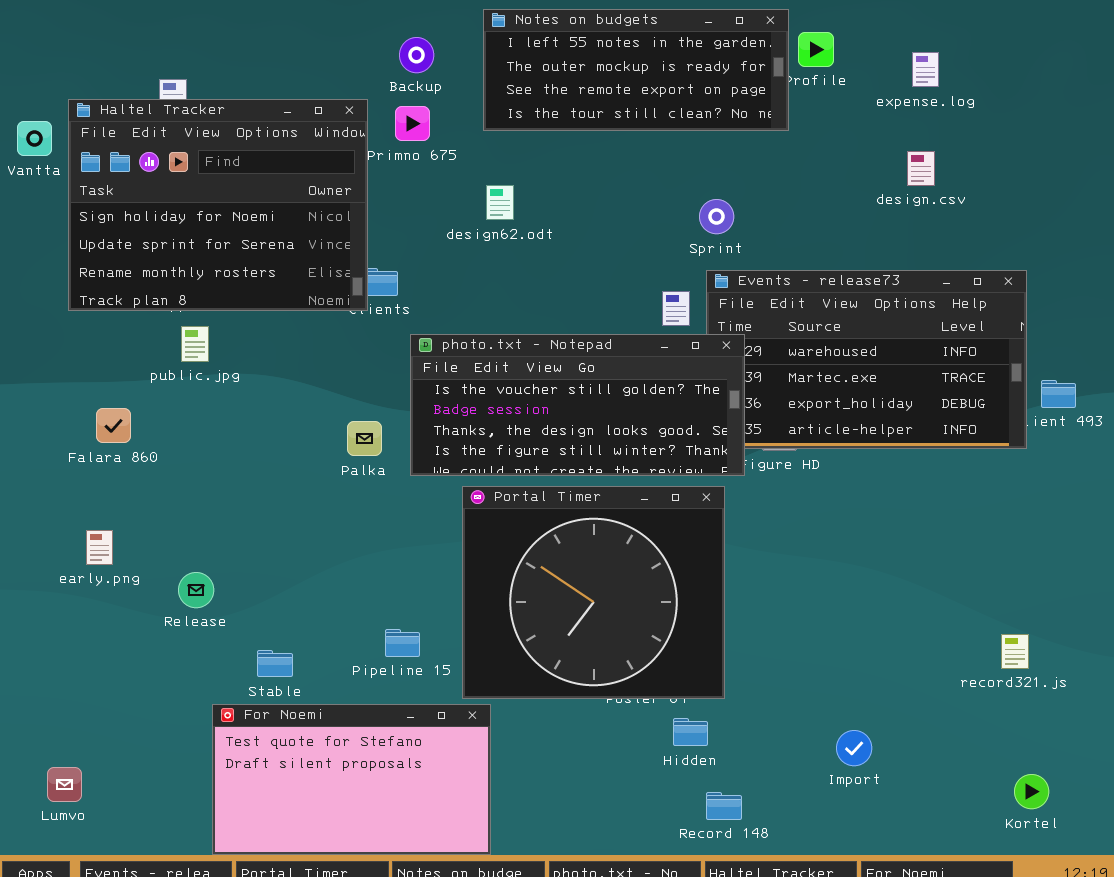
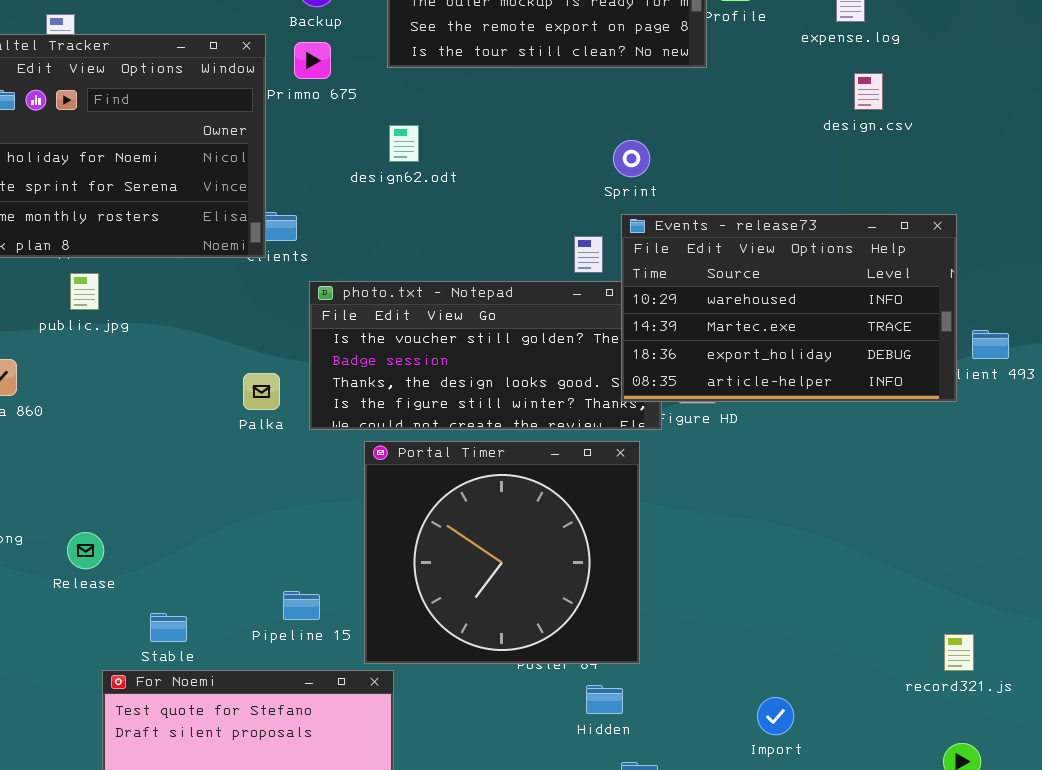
design.csv: [907,151,935,186] -> [854,73,883,110], moved
Events - release73: [706,270,1027,449] -> [621,214,957,402], raised
record321.js: [1001,634,1029,669] -> [944,634,974,671], moved

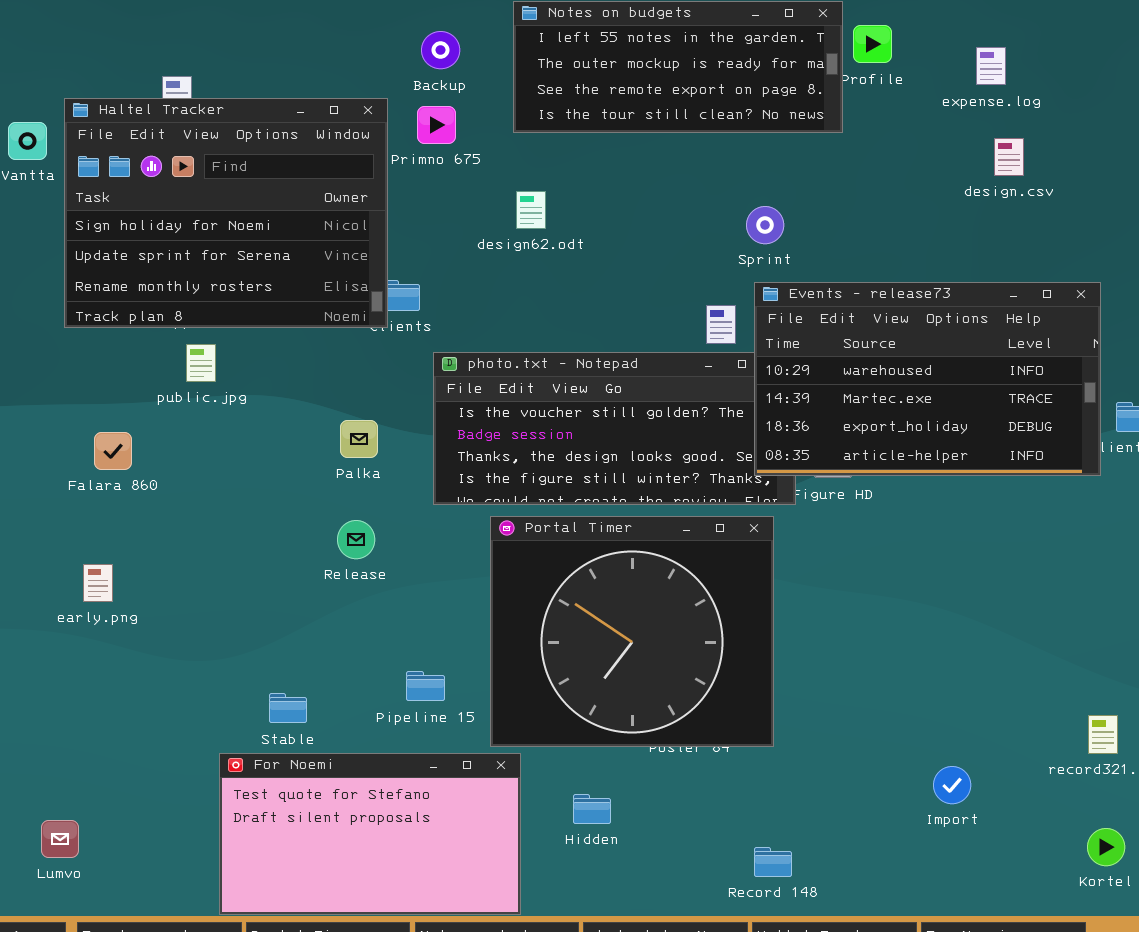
Palka: [243,373,280,410] -> [340,420,378,458], moved
Release: [67,532,104,569] -> [337,520,375,559], moved
Hidden: [586,685,623,714] -> [573,794,611,824], moved
Import: [757,697,794,735] -> [933,766,971,804], moved

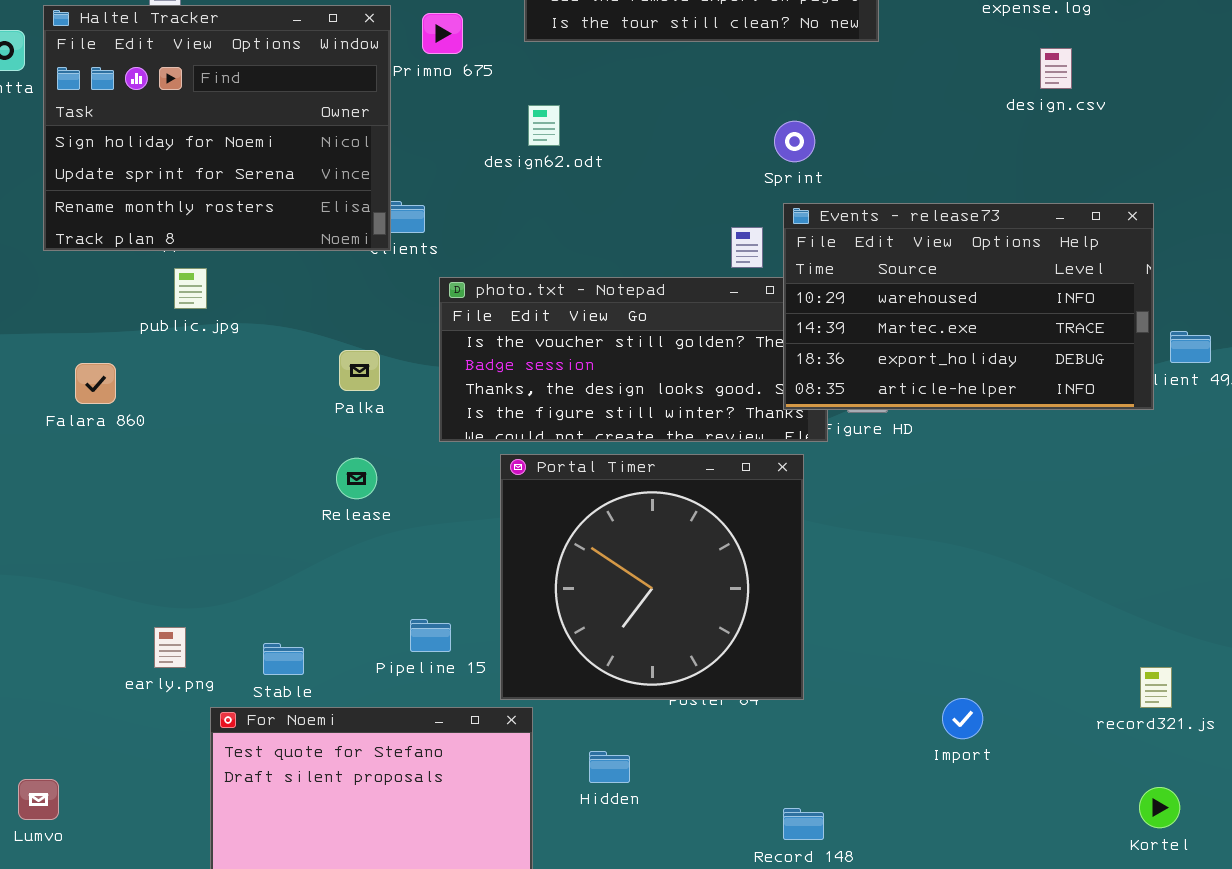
early.png: [83,564,113,602] -> [154,627,186,668], moved
Import: [933,766,971,804] -> [942,698,983,739], moved

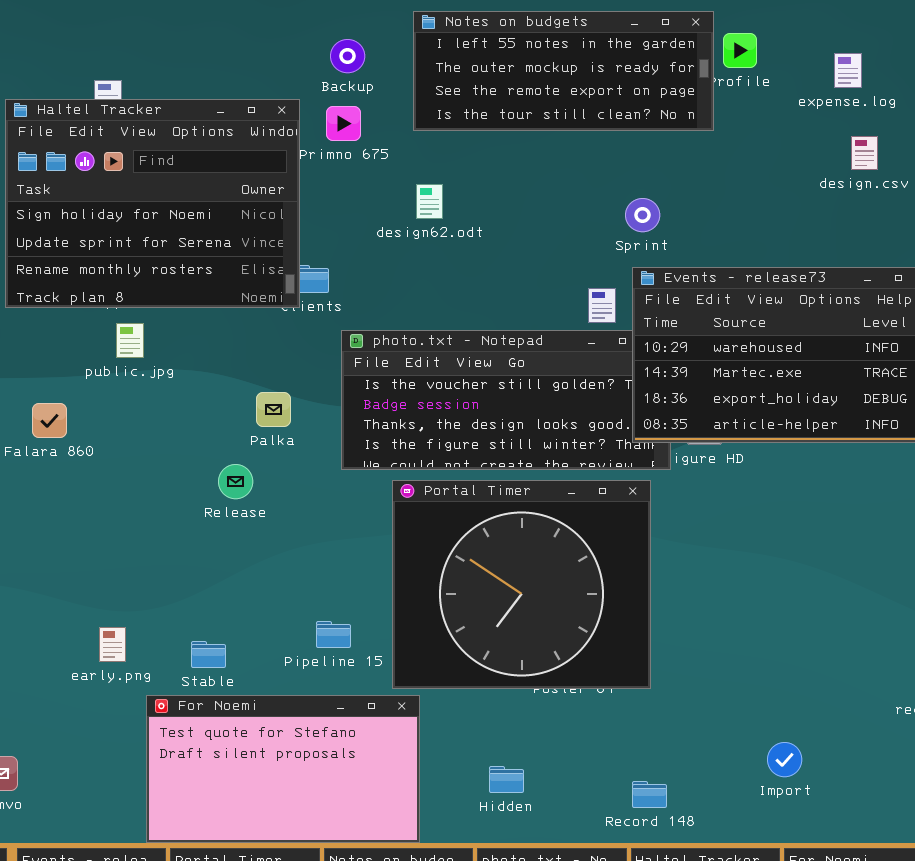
Release: [336,458,377,499] -> [218,464,253,499], moved
Import: [942,698,983,739] -> [767,742,802,777], moved
Hidden: [589,751,630,783] -> [489,766,524,793], moved

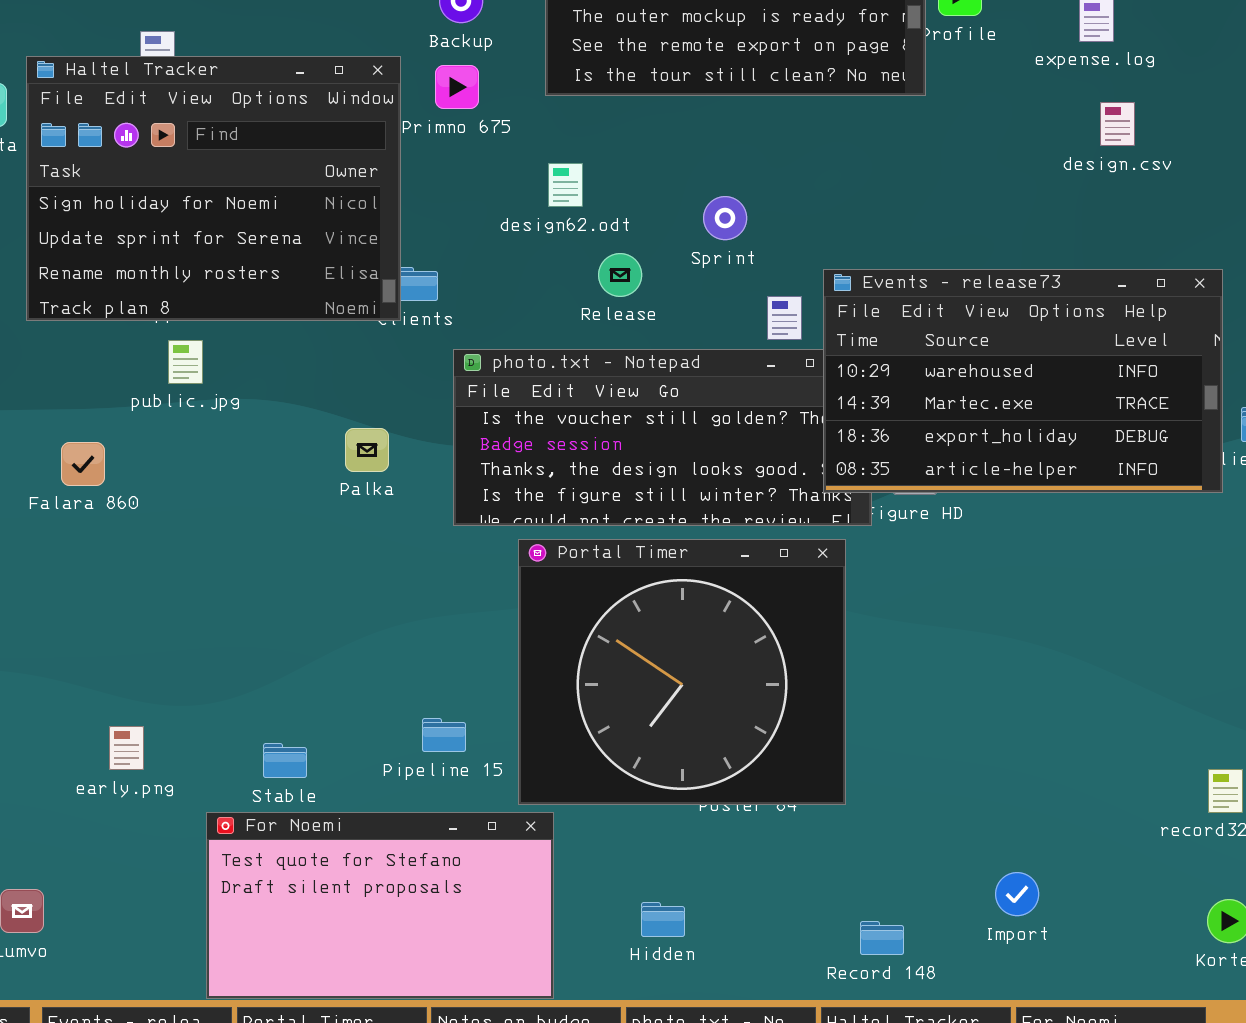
Sprint: [625,198,660,232] -> [703,196,747,240], moved
Release: [218,464,253,499] -> [598,253,642,297], moved
early.png: [99,627,126,662] -> [109,726,144,770], moved
Record 148: [632,781,667,808] -> [860,921,904,955], moved

